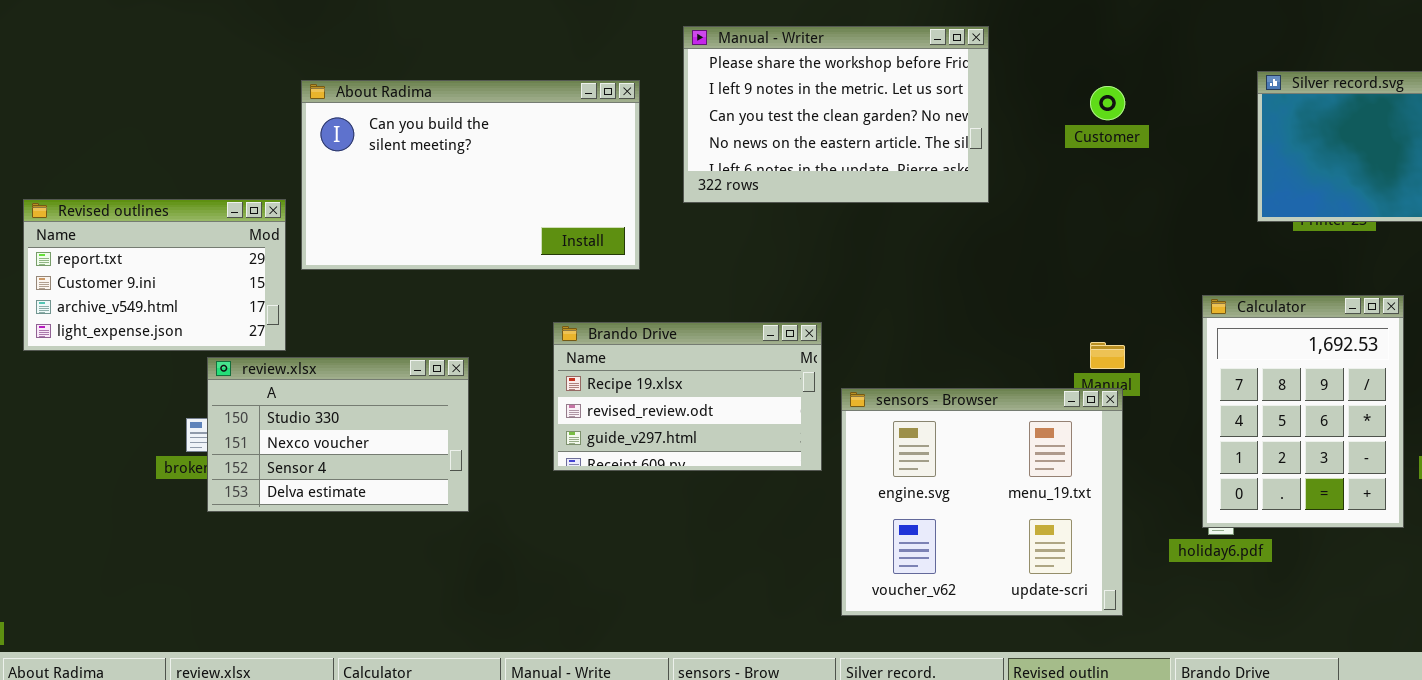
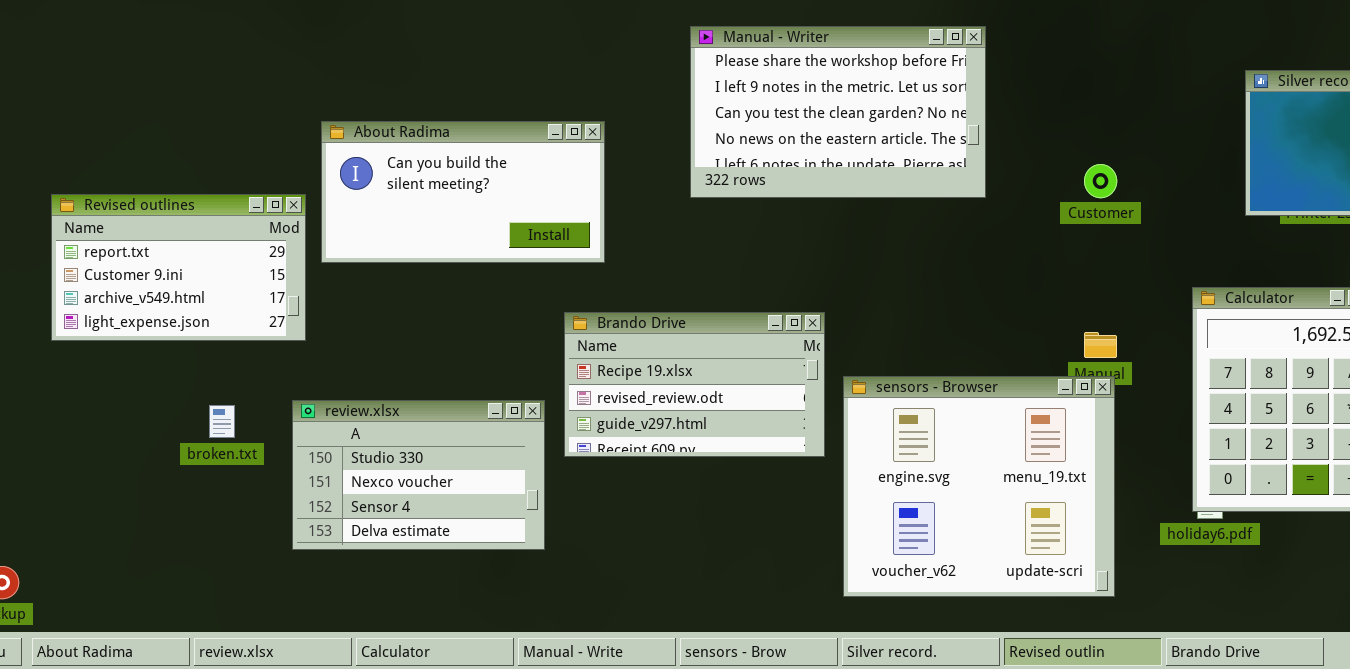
About Radima: [301,80,640,270] -> [321,121,605,263], resized
Customer: [1090,86,1125,120] -> [1084,164,1117,198], moved
review.xlsx: [207,357,469,512] -> [292,400,545,550], moved

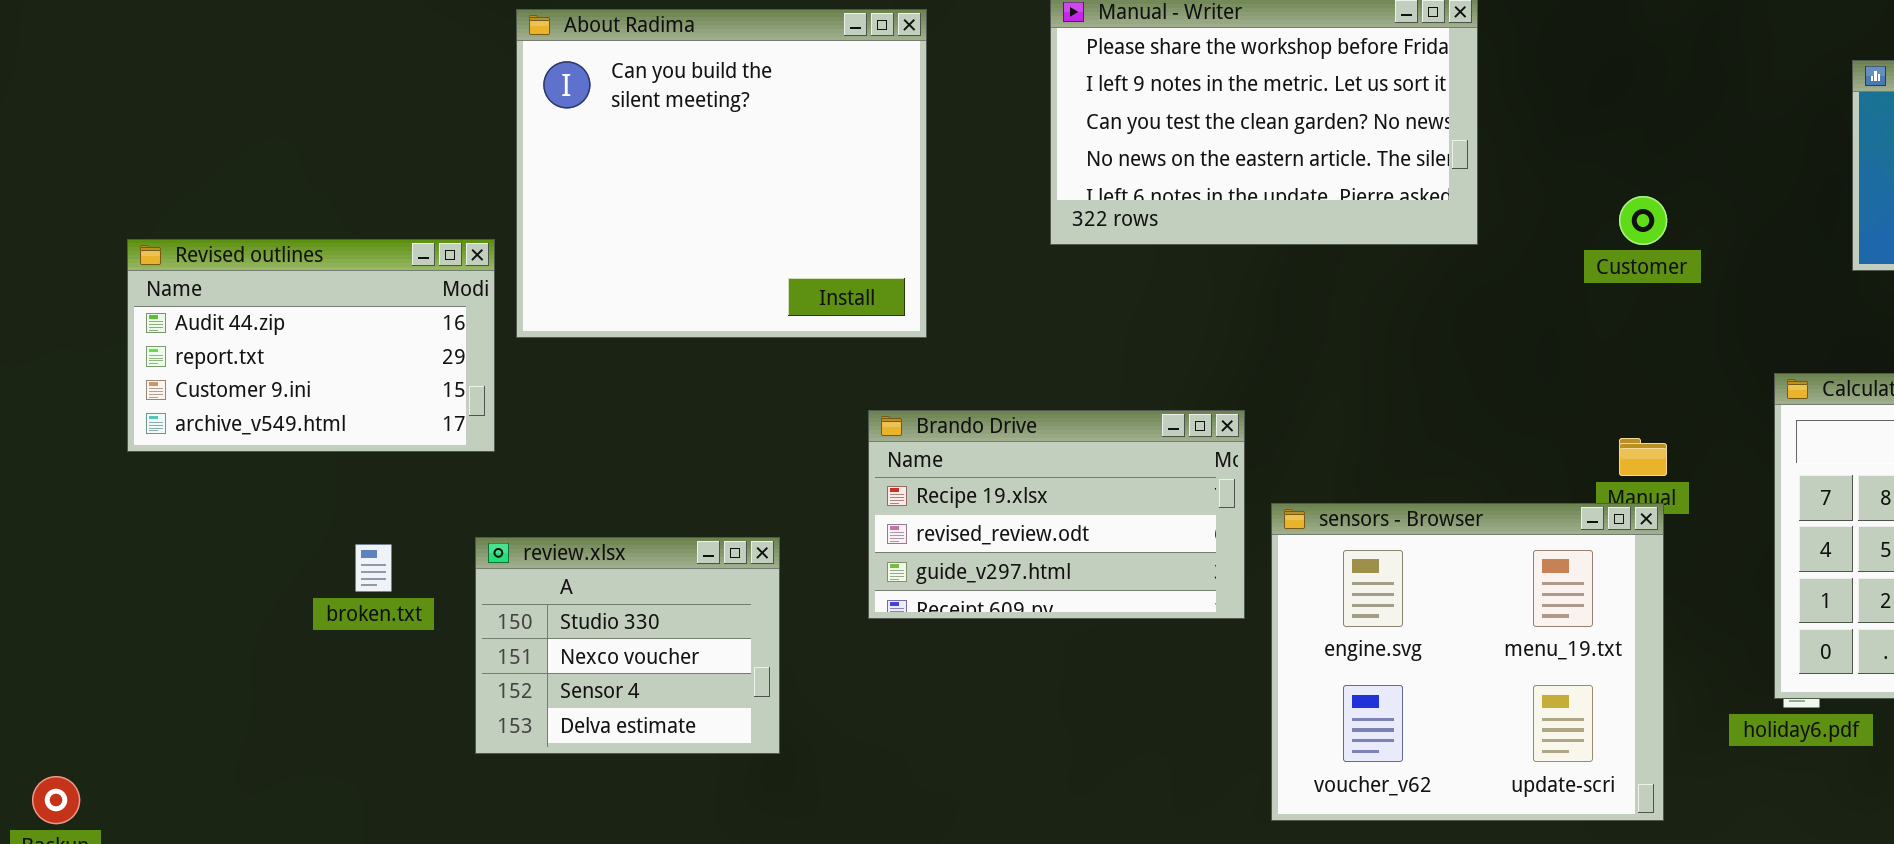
About Radima: [321,121,605,263] -> [516,9,927,338], resized
Revised outlines: [51,194,306,341] -> [127,239,495,452], scrolled up 1 row
review.xlsx: [292,400,545,550] -> [475,537,780,754], resized

